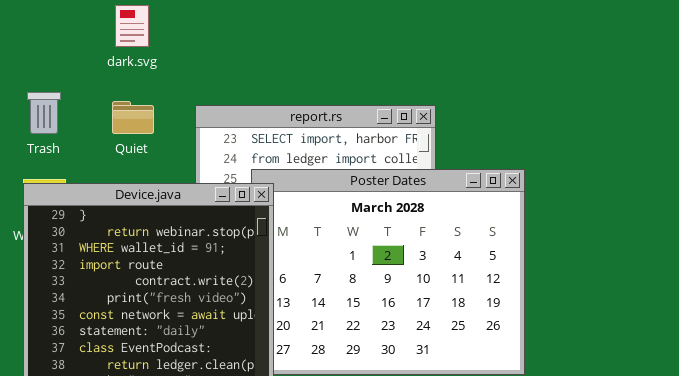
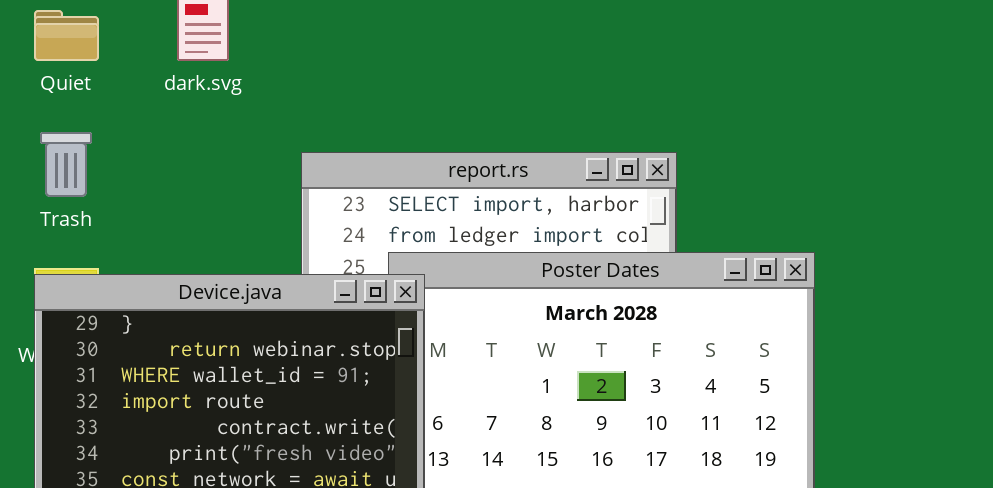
Quiet: [112,101,154,134] -> [34,10,99,61], moved

